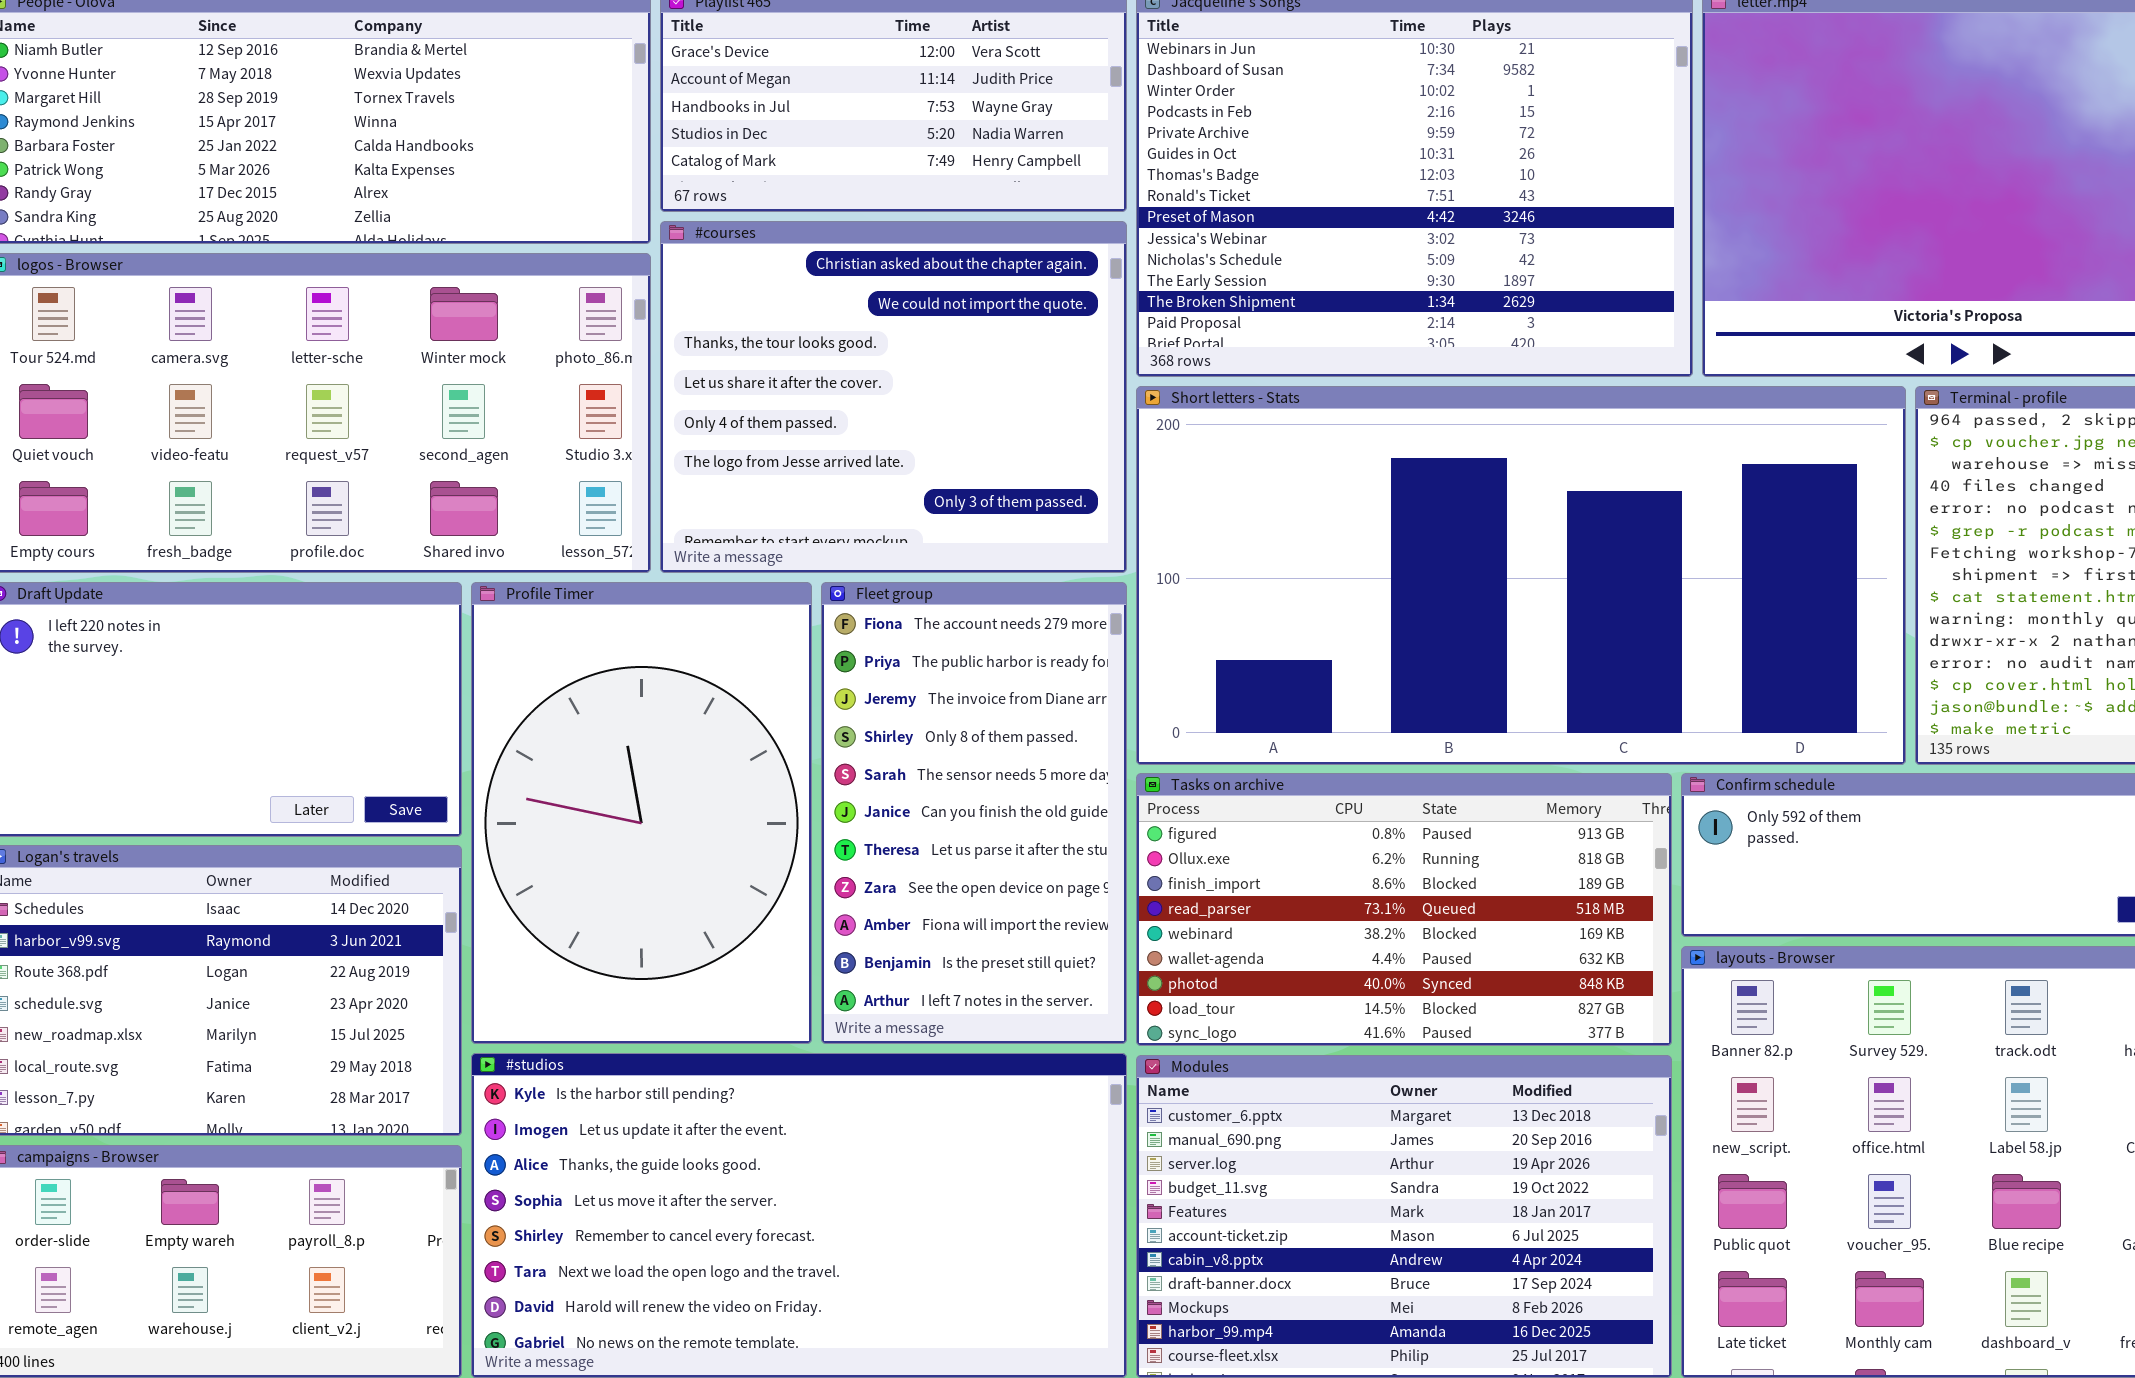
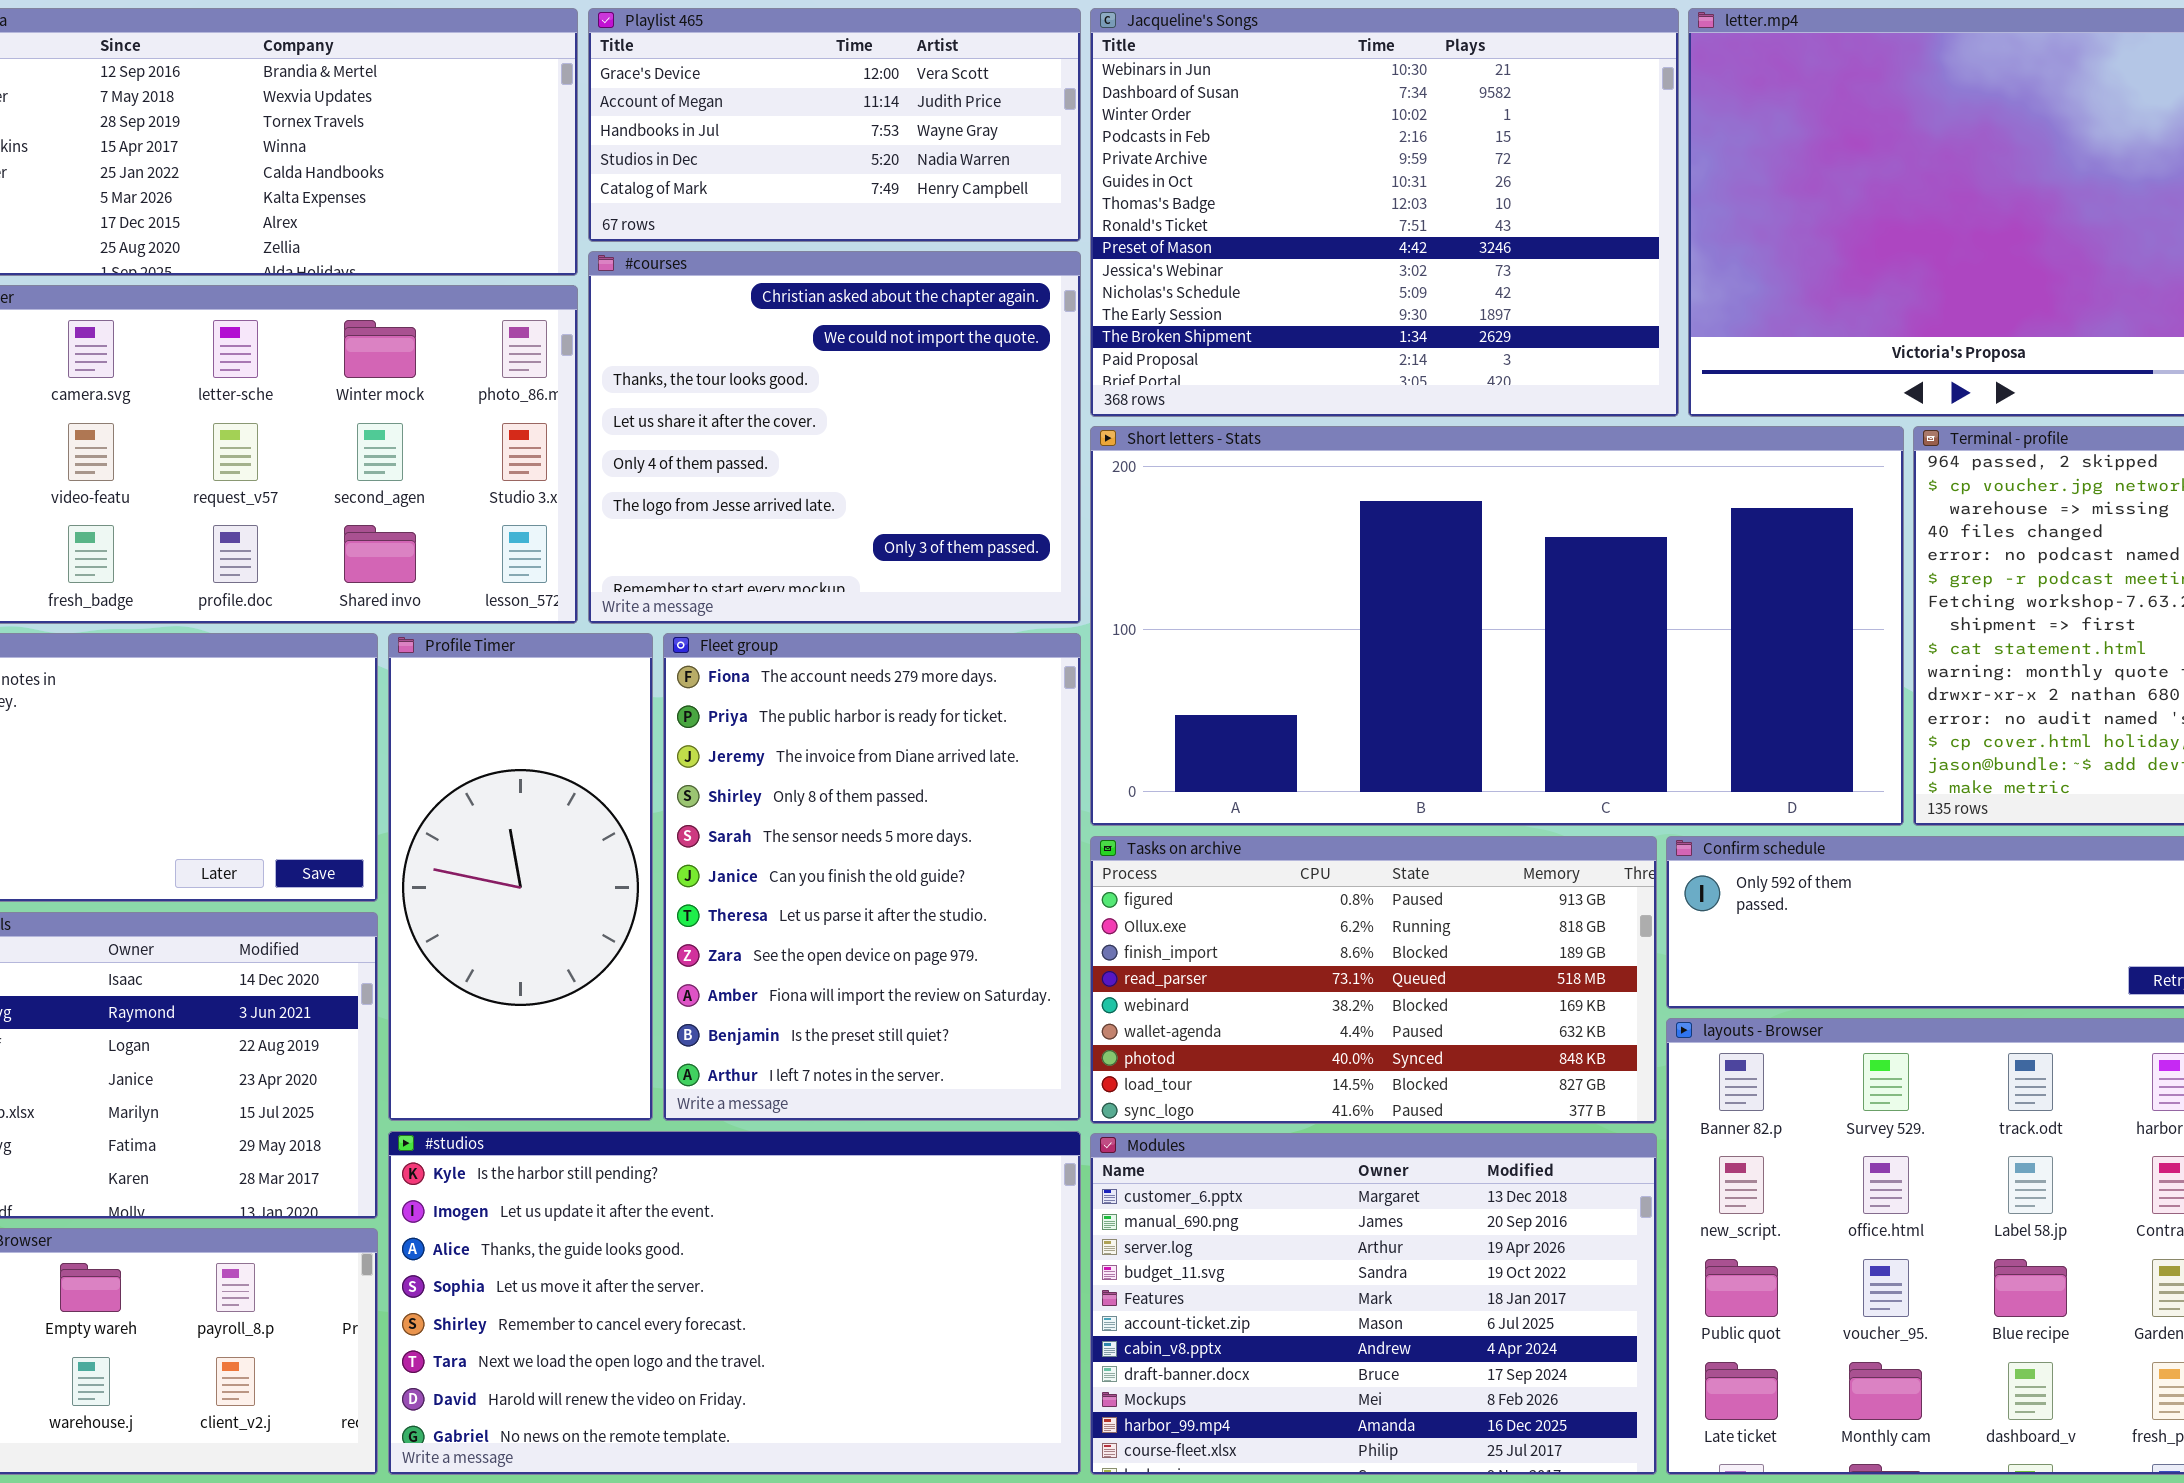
Profile Timer: [471,582,812,1044] -> [388,633,653,1121], resized
Fleet group: [821,582,1127,1044] -> [663,633,1081,1121], resized

